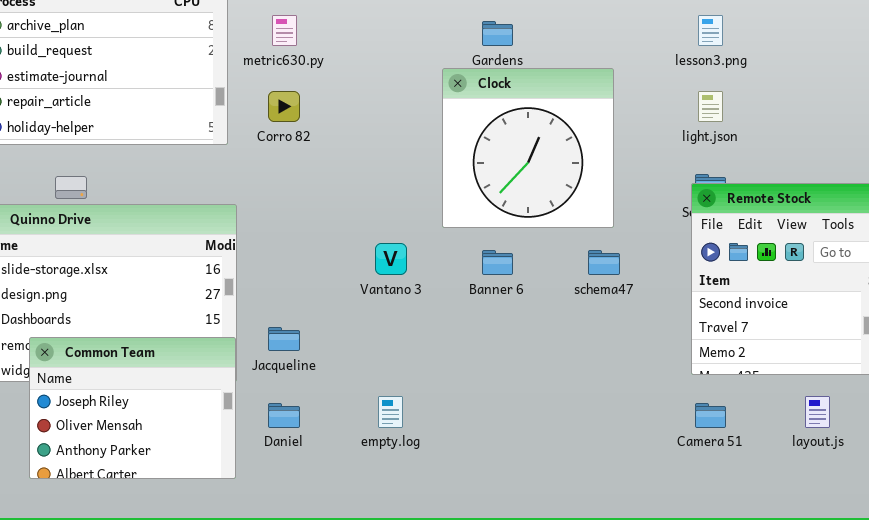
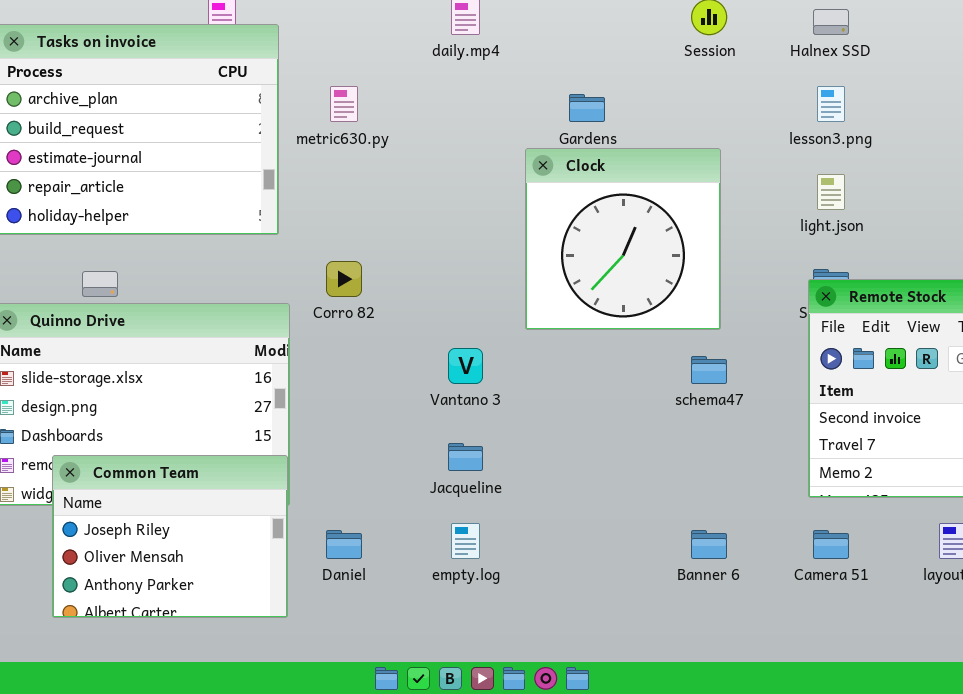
Corro 82: [268,91,300,122] -> [326,261,362,297], moved
Banner 6: [482,250,513,275] -> [691,530,727,559], moved
Jacqueline: [268,327,300,351] -> [448,443,483,471], moved

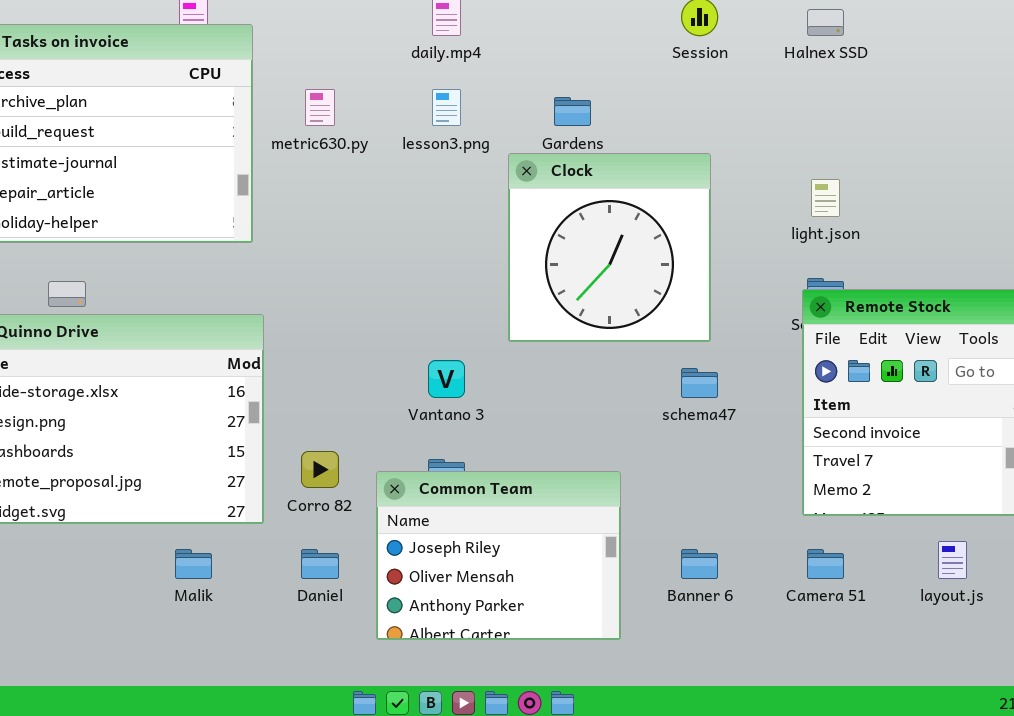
lesson3.png: [817,86,845,122] -> [432,89,461,126], moved
Corro 82: [326,261,362,297] -> [301,451,339,488], moved
Common Team: [52,455,288,618] -> [376,471,621,640], moved

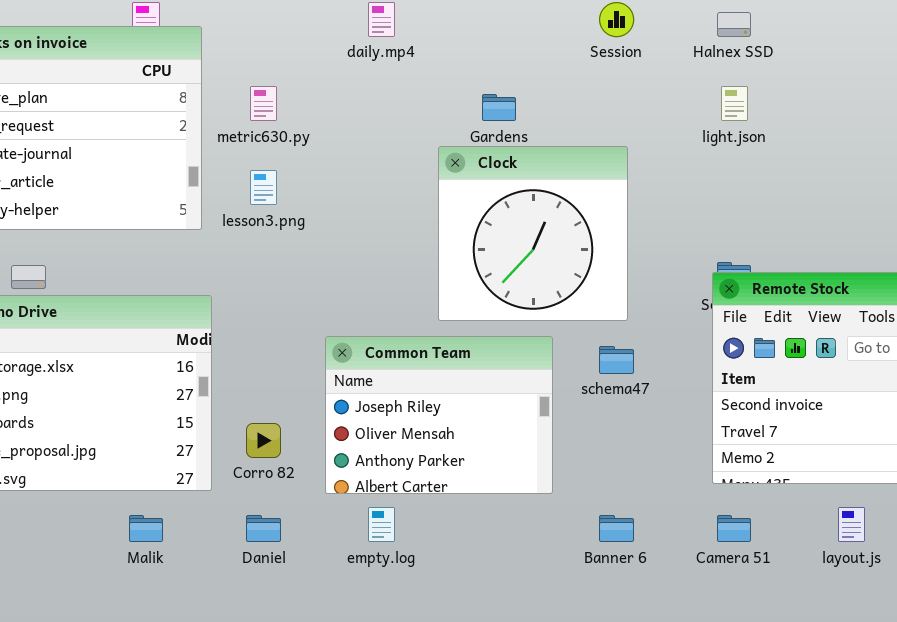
lesson3.png: [432,89,461,126] -> [250,170,277,205], moved
light.json: [811,179,840,217] -> [721,86,748,121], moved
Common Team: [376,471,621,640] -> [325,336,553,494], moved

